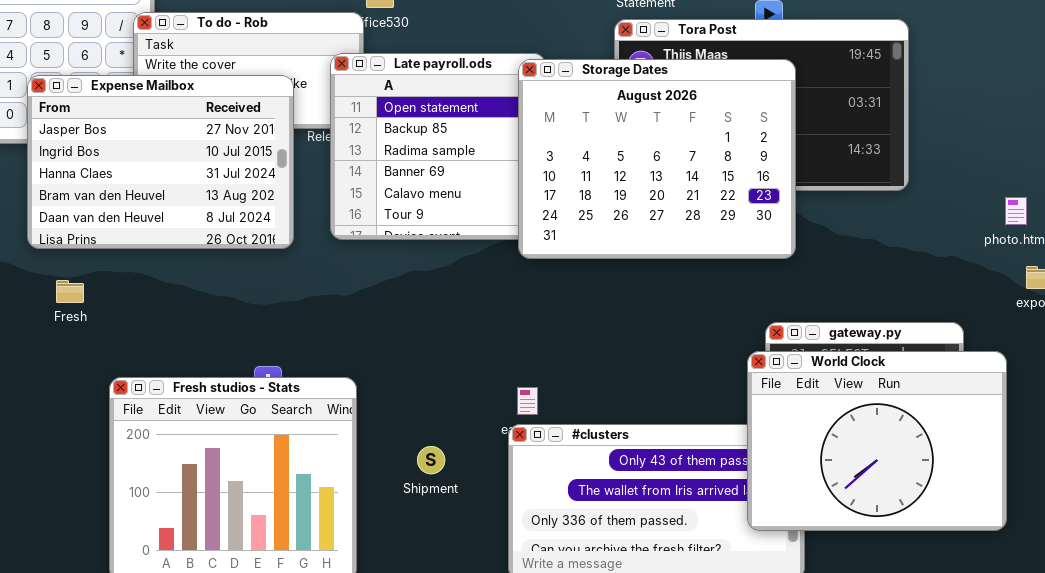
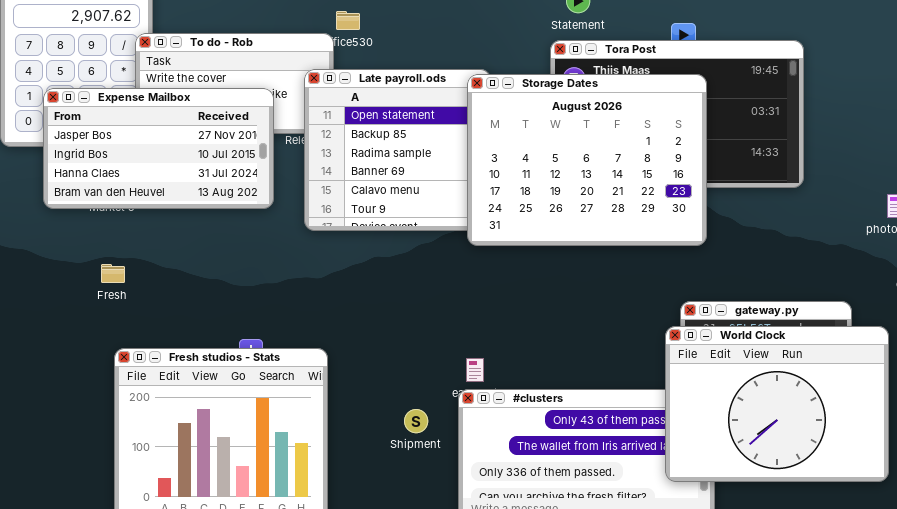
Expense Mailbox: [27,75,294,249] -> [43,88,274,209], resized
Fresh: [56,280,84,303] -> [101,264,125,283], moved
Shipment: [417,446,445,474] -> [404,409,428,433], moved

